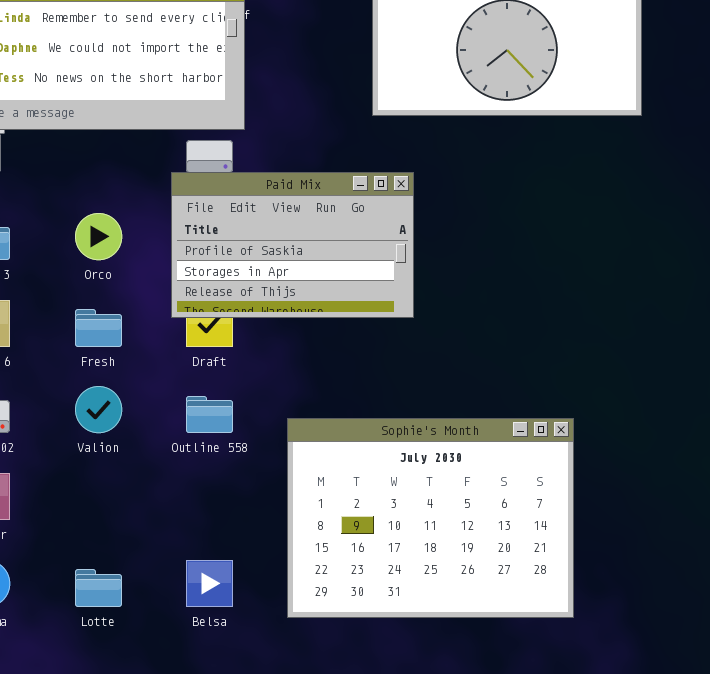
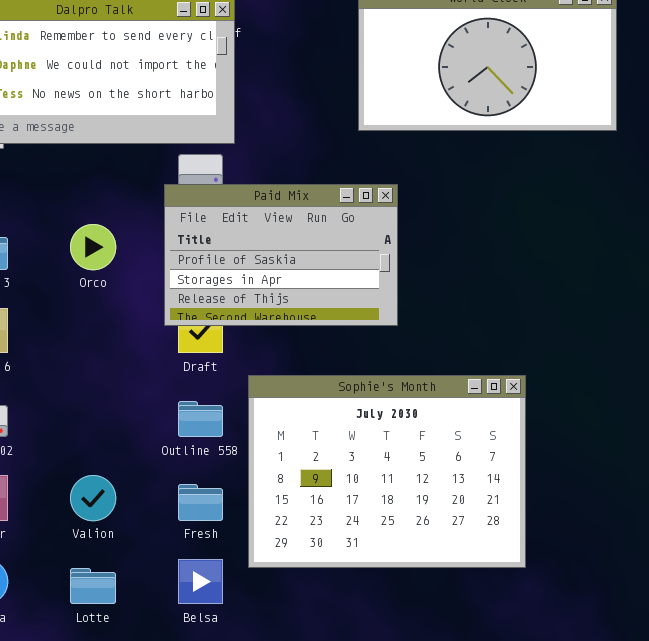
Fresh: [75,309,122,347] -> [178,484,223,521], moved
Valion: [75,386,122,433] -> [70,475,116,521], moved
Sophie's Month: [287,418,574,618] -> [248,375,526,568], moved

